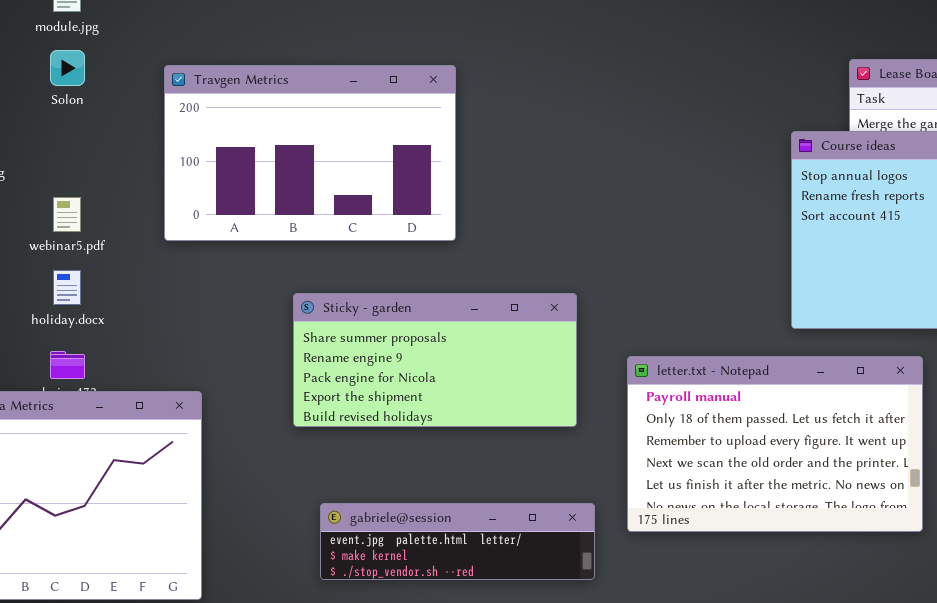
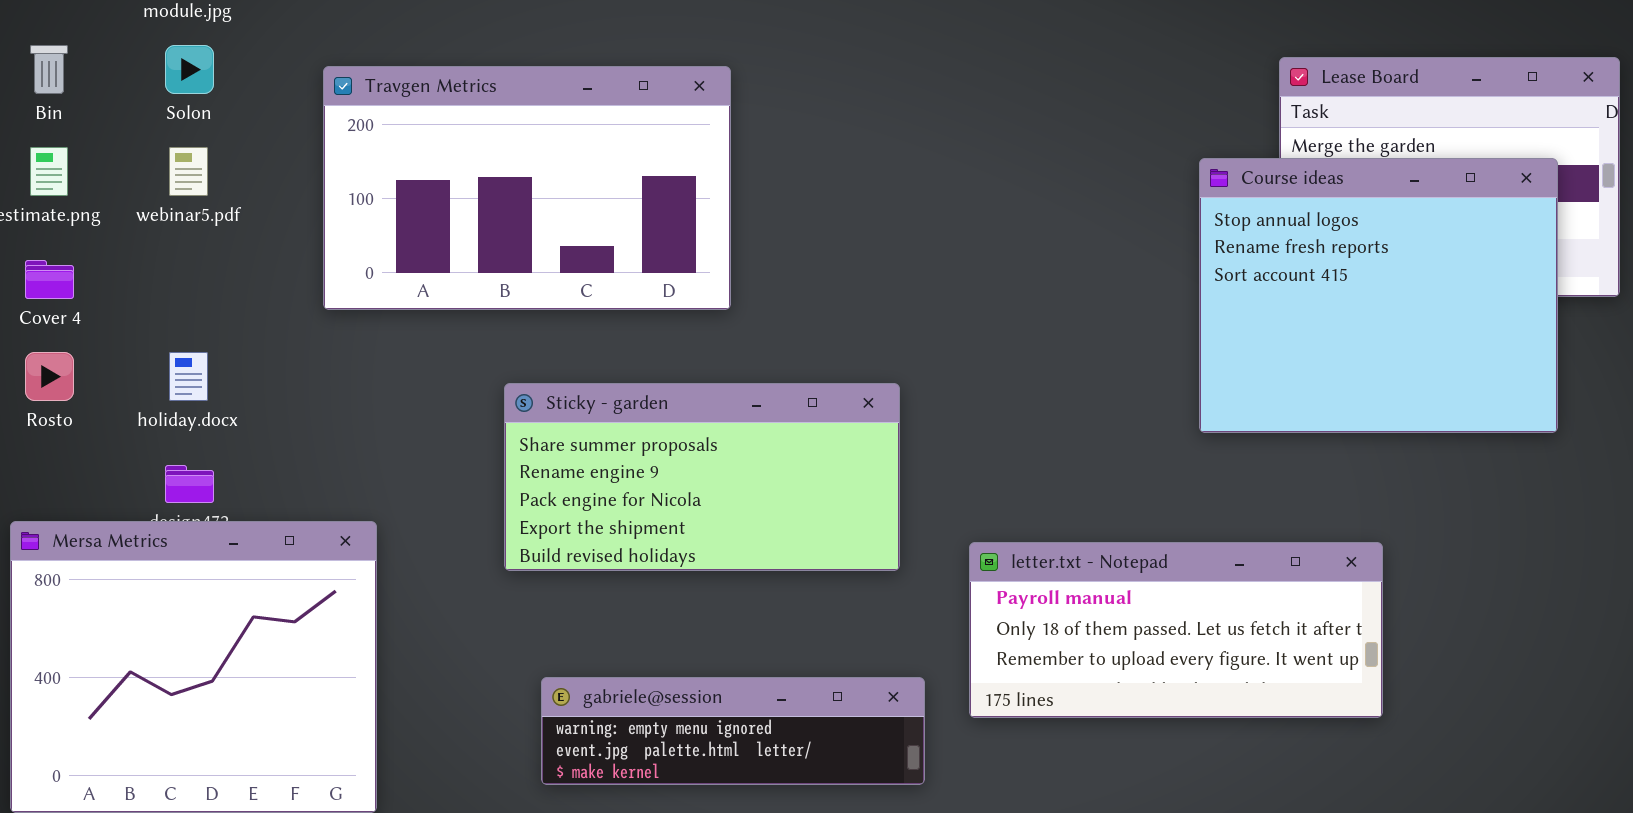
webinar5.pdf: [53,197,81,232] -> [169,147,208,196], moved
letter.txt - Notepad: [627,356,923,532] -> [969,542,1383,718], resized
gabriele@session: [320,503,595,580] -> [541,677,925,785], scrolled up 1 row

